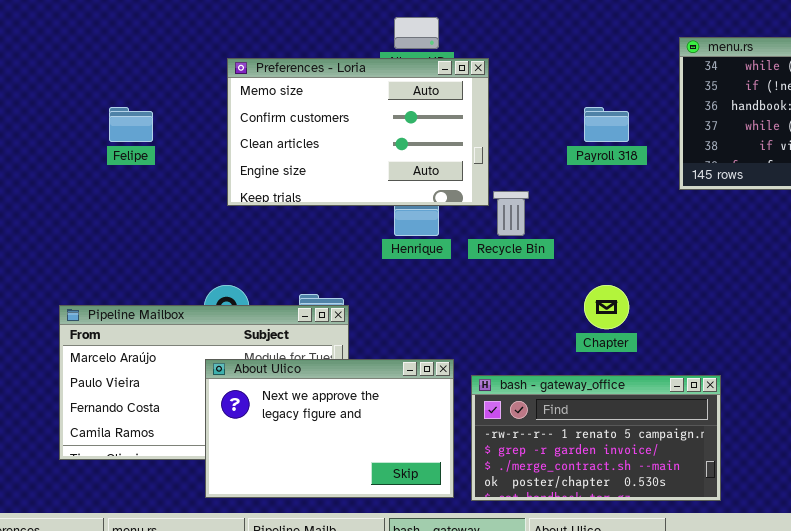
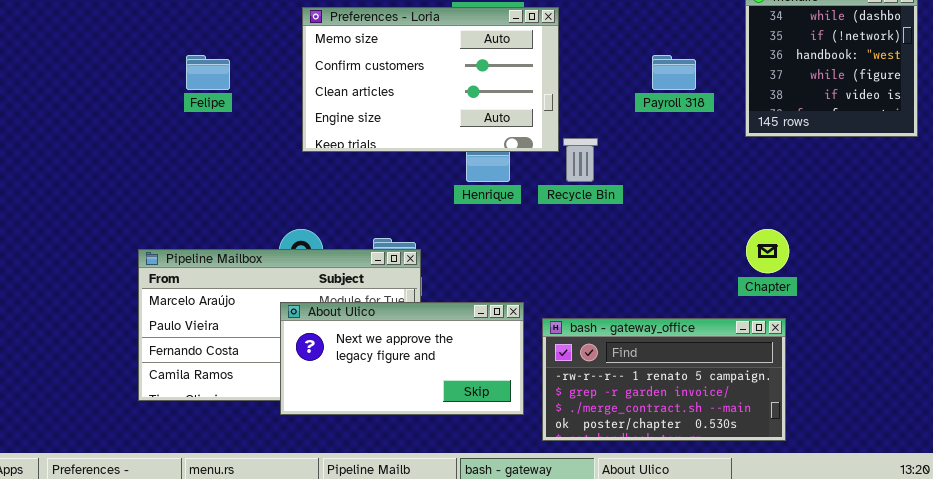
Chapter: [584,285,629,329] -> [746,229,789,273], moved
About Ulico: [205,359,454,498] -> [280,302,524,415], resized

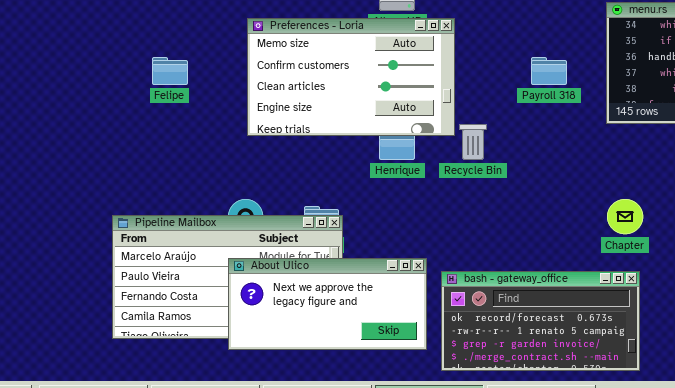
bash - gateway_office: [542,318,786,441] -> [441,271,640,371], scrolled up 1 row

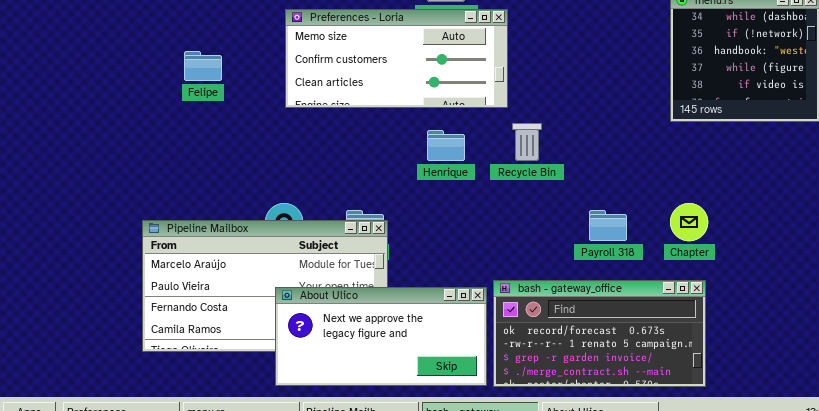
Preferences - Loria: [247,18,455,136] -> [285,9,508,108], resized
Payroll 318: [531,57,567,85] -> [589,210,627,241], moved
About Ulico: [228,258,427,350] -> [275,287,487,386], moved

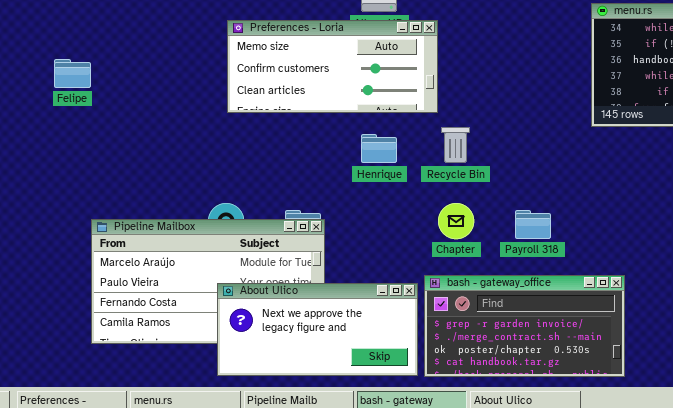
Felipe: [184,51,222,81] -> [54,59,91,88], moved
Chapter: [670,203,708,241] -> [438,203,474,239], moved
bash - gateway_office: [493,280,706,387] -> [424,275,625,377], scrolled down 2 rows

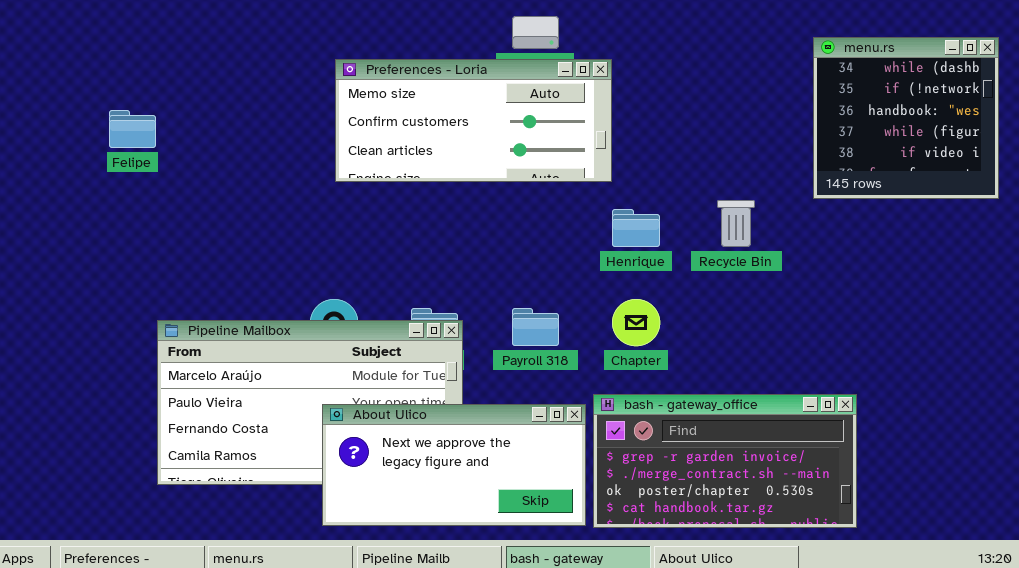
Recycle Bin: [441,127,470,163] -> [717,200,755,247], moved
Henrique: [361,134,397,163] -> [612,209,660,247], moved
Payroll 318: [515,210,551,239] -> [512,308,559,346], moved

